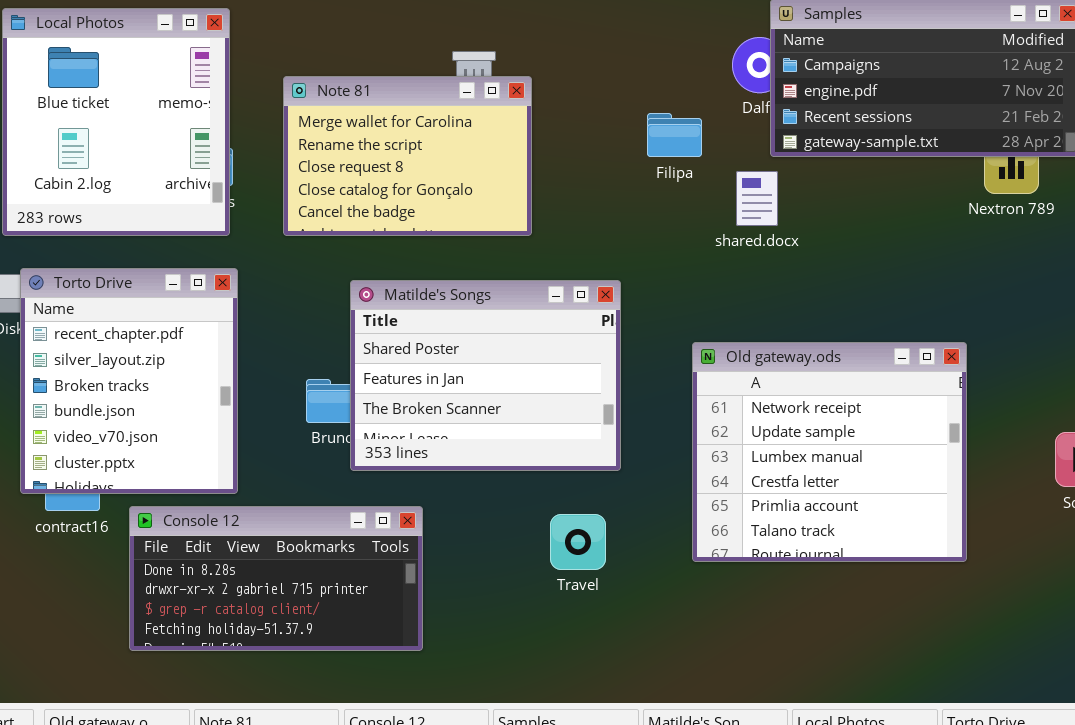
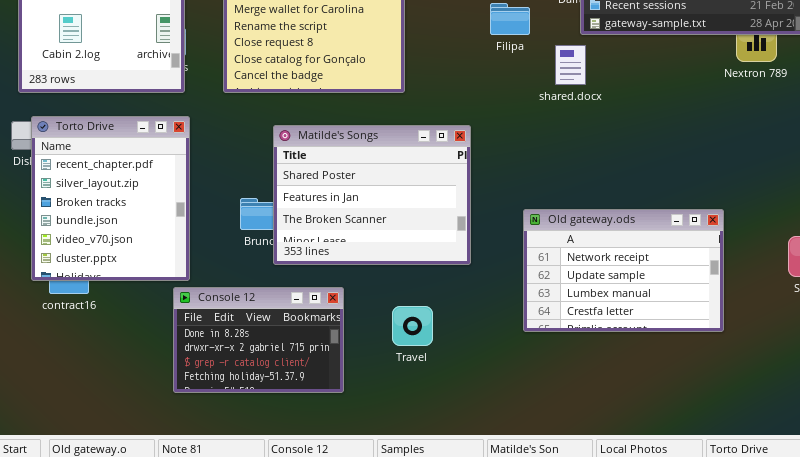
Old gateway.ods: [692,342,967,562] -> [523,209,724,332], resized
Console 12: [129,506,423,651] -> [173,287,344,393], moved, resized
Travel: [550,514,606,570] -> [392,306,433,346], moved

